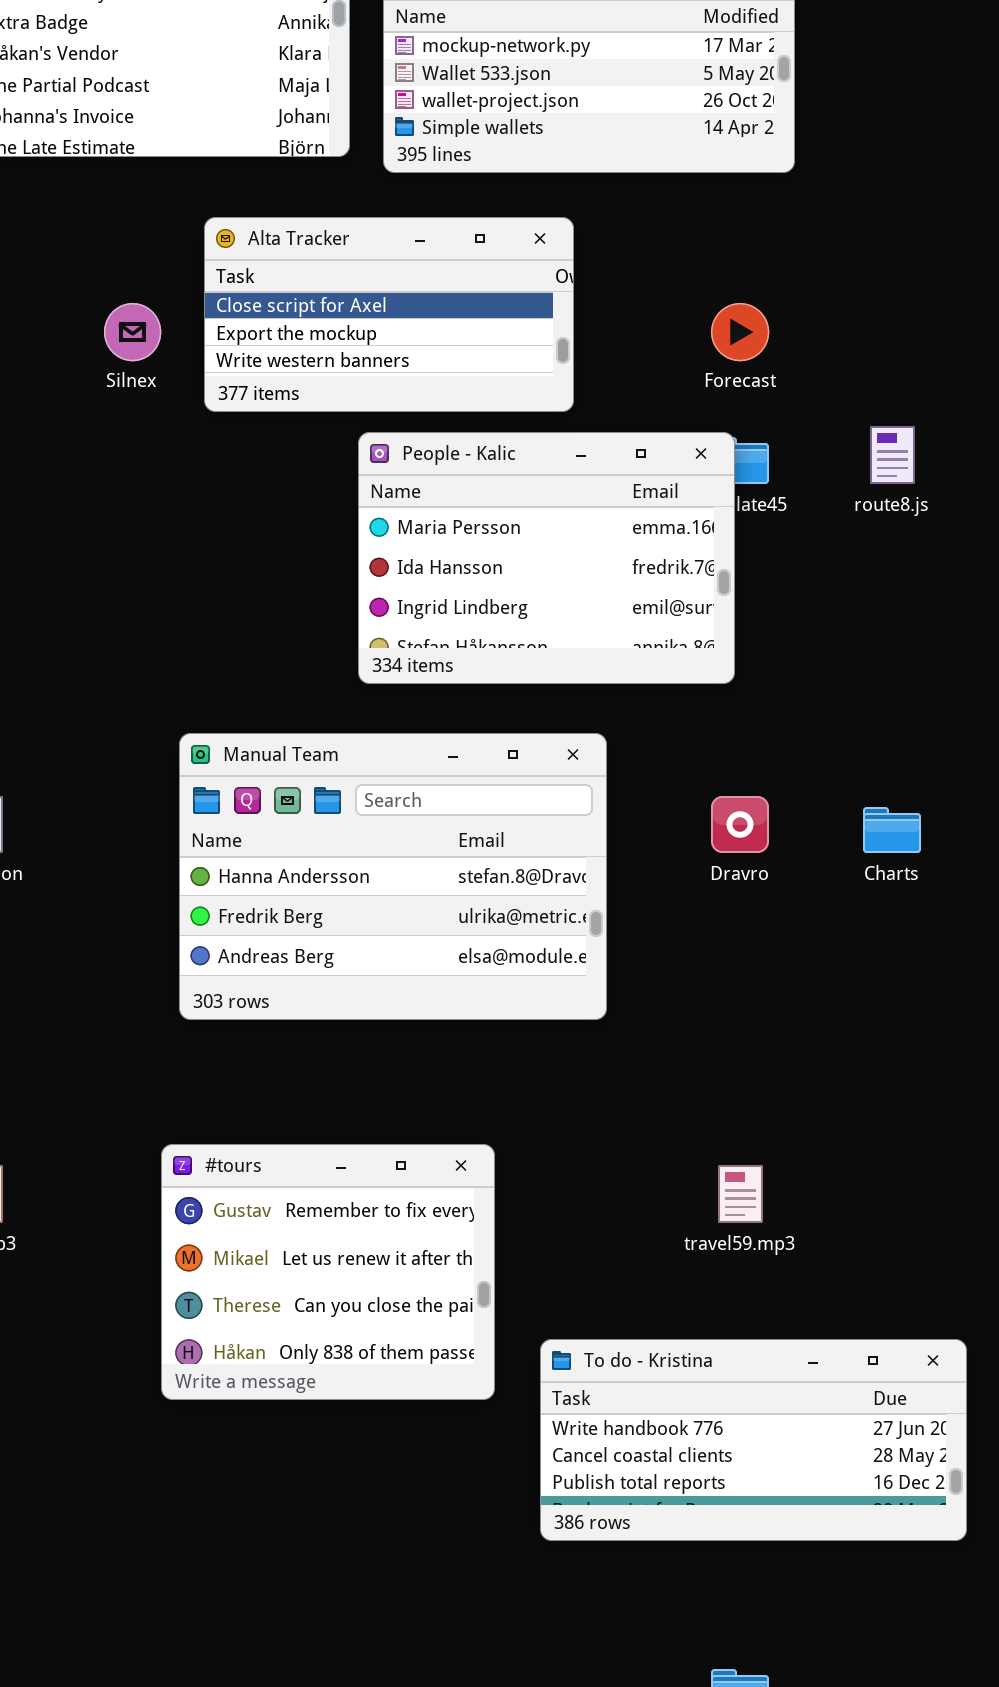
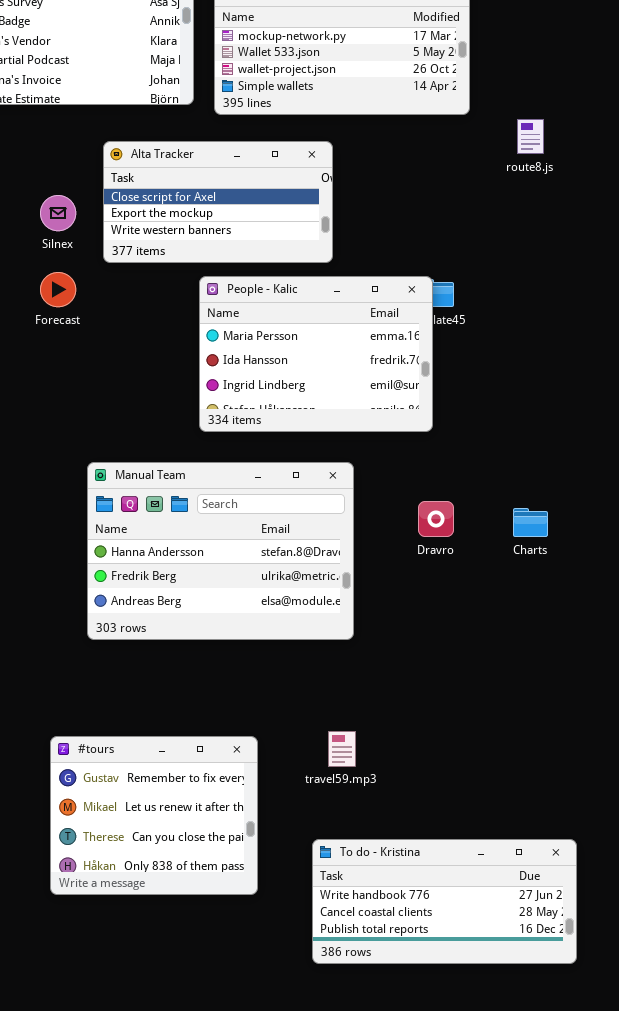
Forecast: [711,303,769,361] -> [40,272,76,307], moved
route8.js: [870,426,915,484] -> [517,119,544,154], moved
#tours: [161,1144,495,1400] -> [50,736,258,895], moved
travel59.mp3: [718,1165,763,1223] -> [328,731,356,767], moved

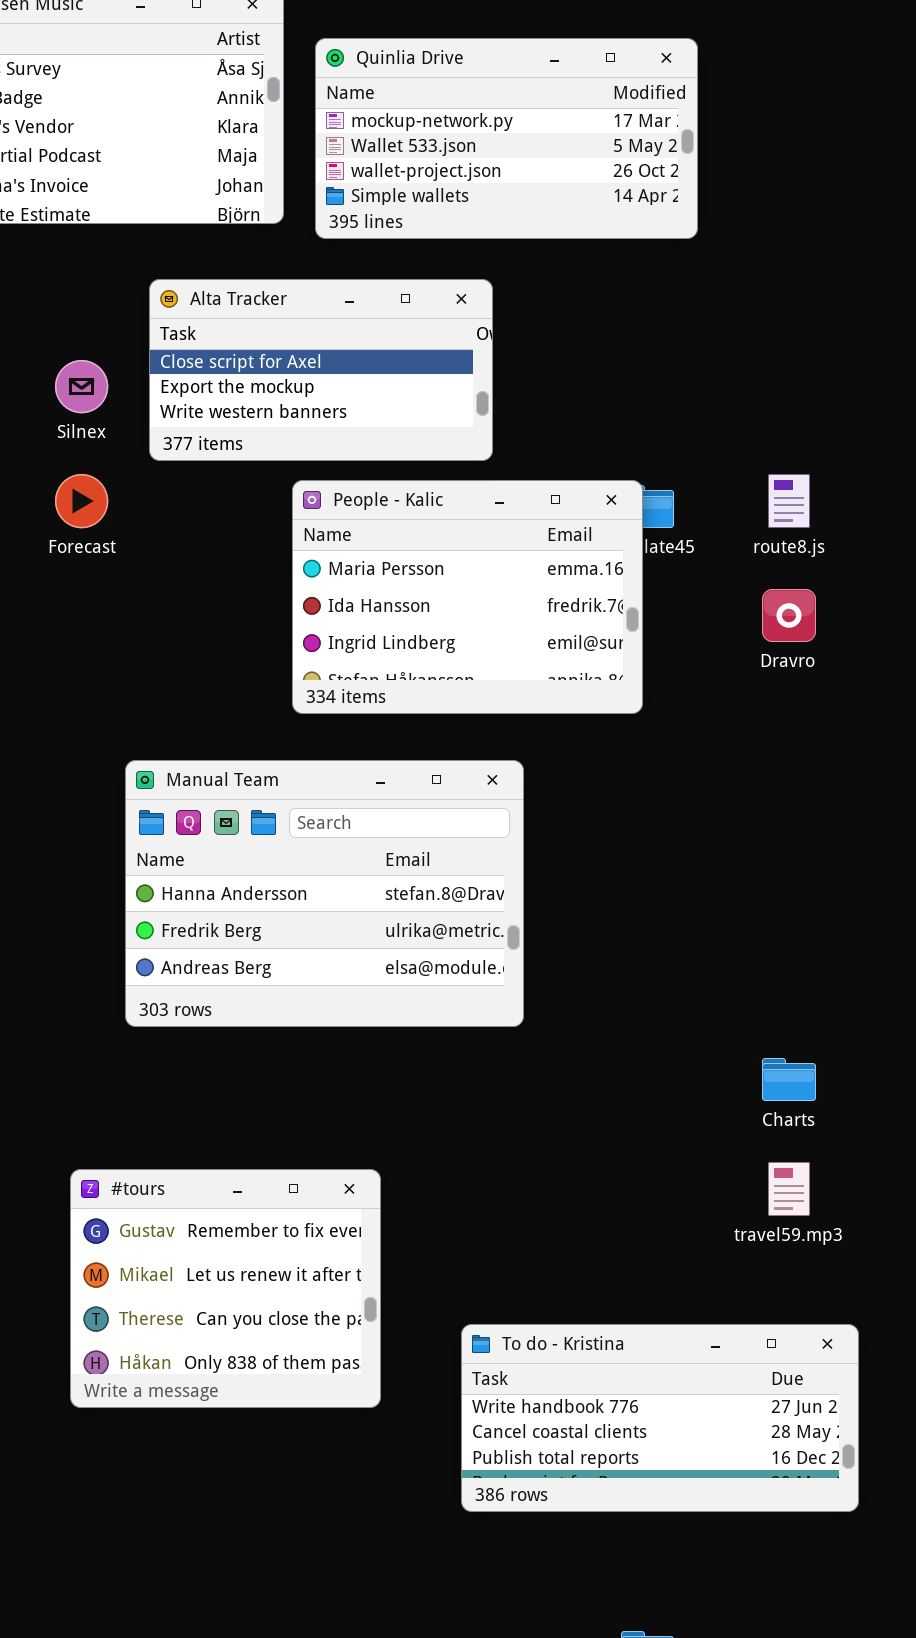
route8.js: [517,119,544,154] -> [768,474,810,528], moved
Dravro: [418,501,454,537] -> [762,589,816,642], moved
Charts: [513,508,548,537] -> [762,1058,816,1101], moved
travel59.mp3: [328,731,356,767] -> [768,1162,810,1216], moved

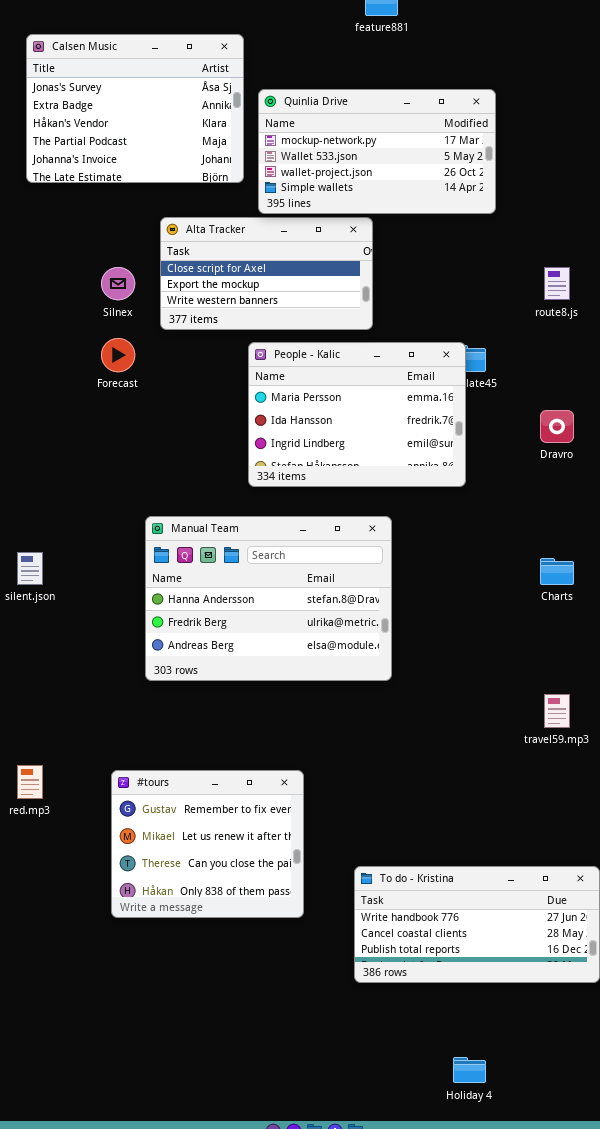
Quinlia Drive: [315,38,698,239] -> [258,89,496,214], moved
route8.js: [768,474,810,528] -> [544,267,570,300], moved
Charts: [762,1058,816,1101] -> [540,558,574,585], moved
travel59.mp3: [768,1162,810,1216] -> [544,694,570,728], moved

